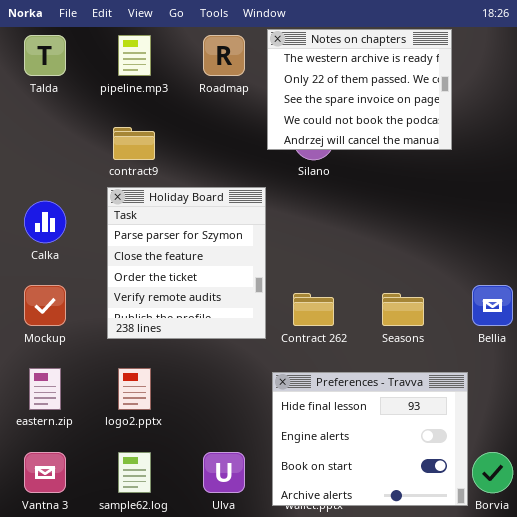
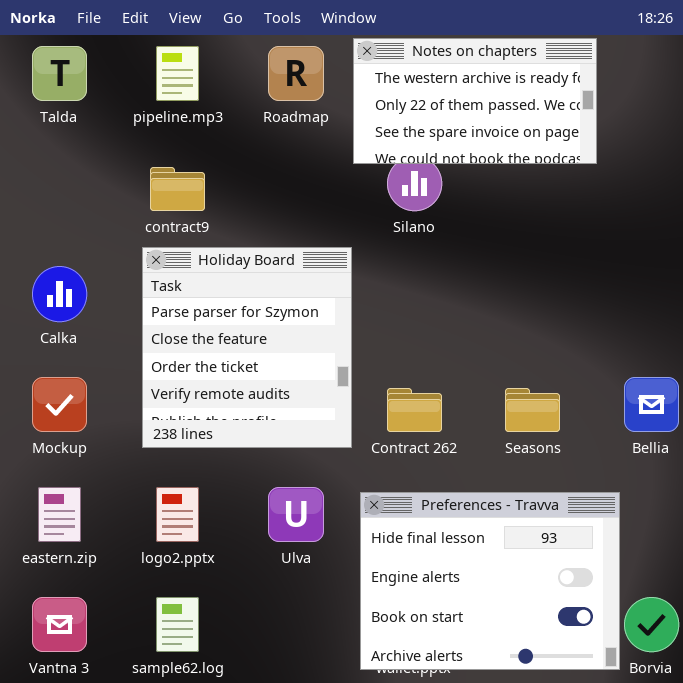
Notes on chapters: [267,29,452,150] -> [353,38,597,164], resized
Ulva: [203,452,245,493] -> [268,487,324,542], moved

